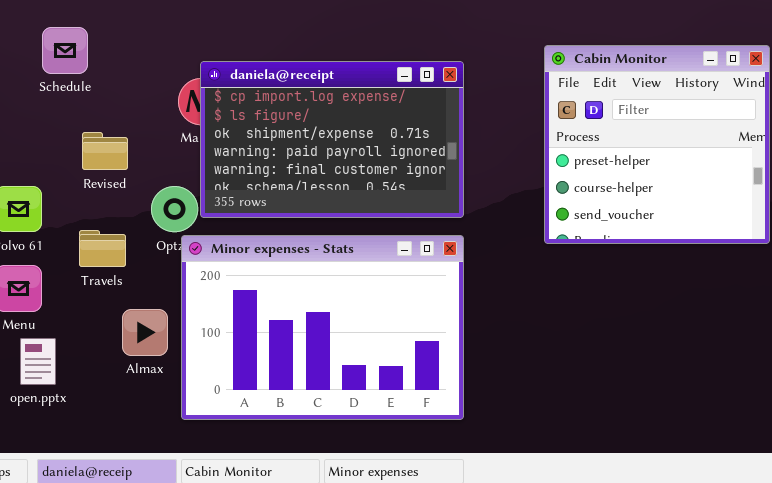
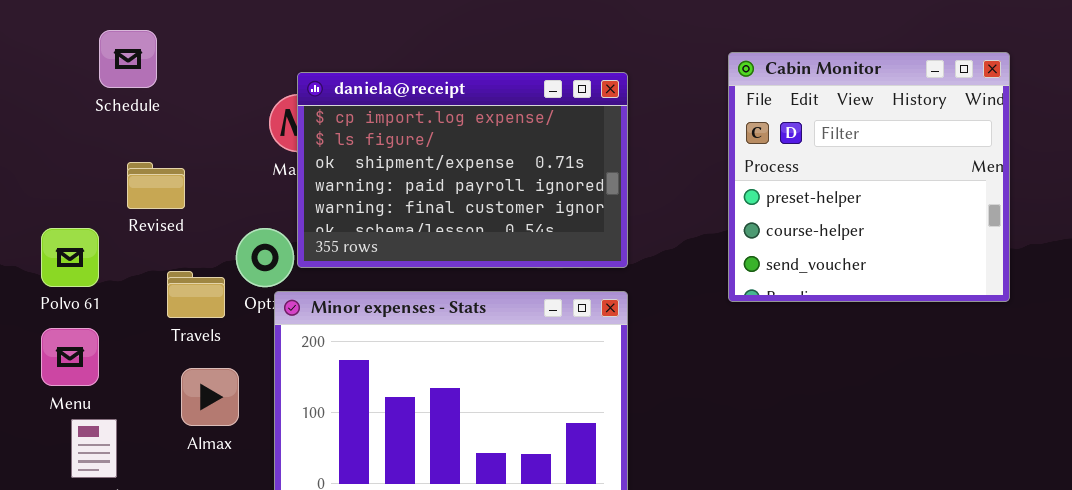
Revised: [82,132,128,170] -> [127,162,185,209], moved
Travels: [79,230,126,267] -> [167,271,225,318], moved
Almax: [122,309,168,356] -> [181,368,239,426], moved

